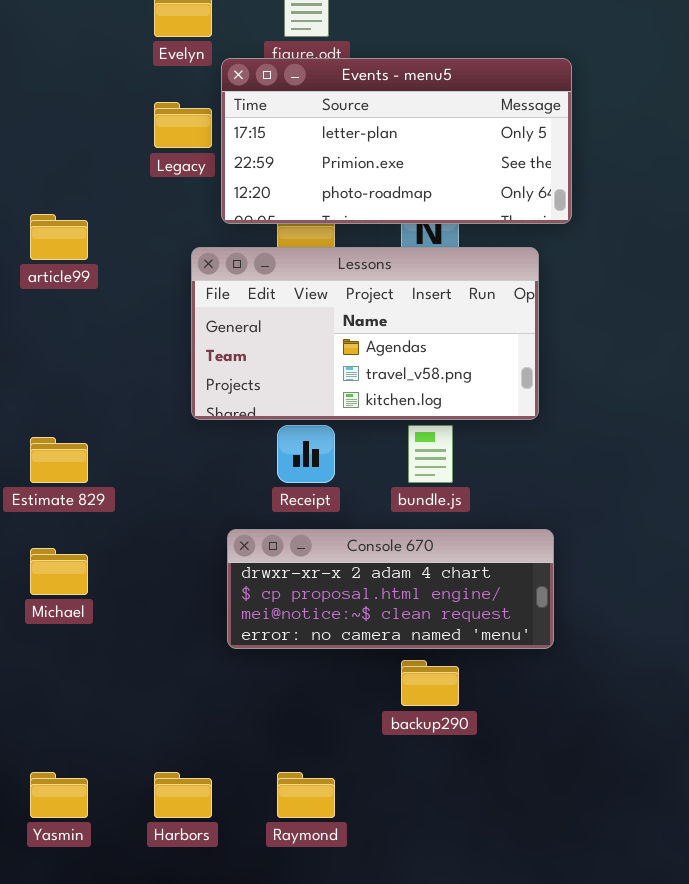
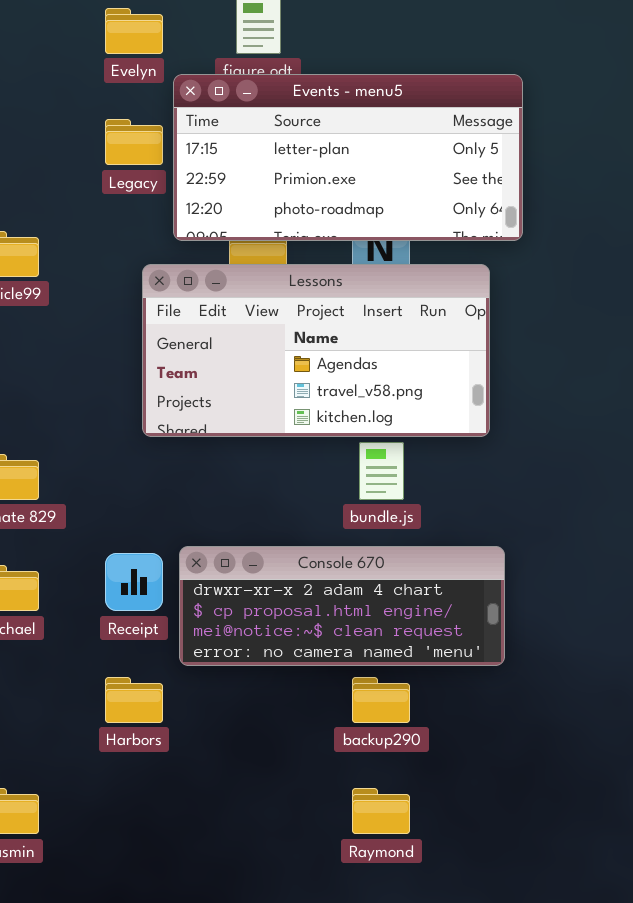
Receipt: [277,425,335,483] -> [105,553,163,611], moved
Harbors: [154,772,212,818] -> [105,677,163,723], moved
Raymond: [277,772,335,818] -> [352,788,410,834], moved

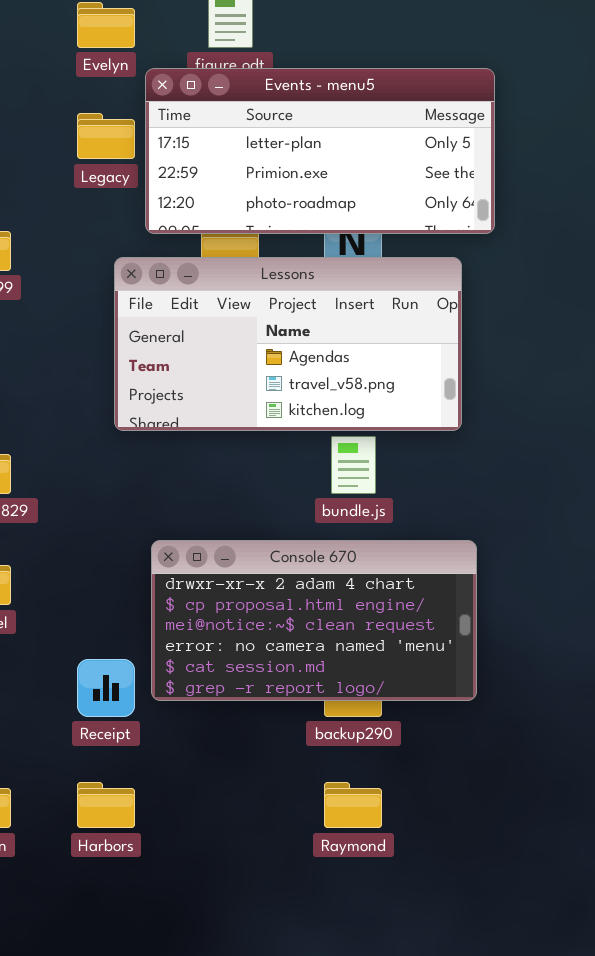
Console 670: [179,546,505,666] -> [151,540,477,701], resized
Receipt: [105,553,163,611] -> [77,659,135,717], moved
Harbors: [105,677,163,723] -> [77,782,135,828], moved

